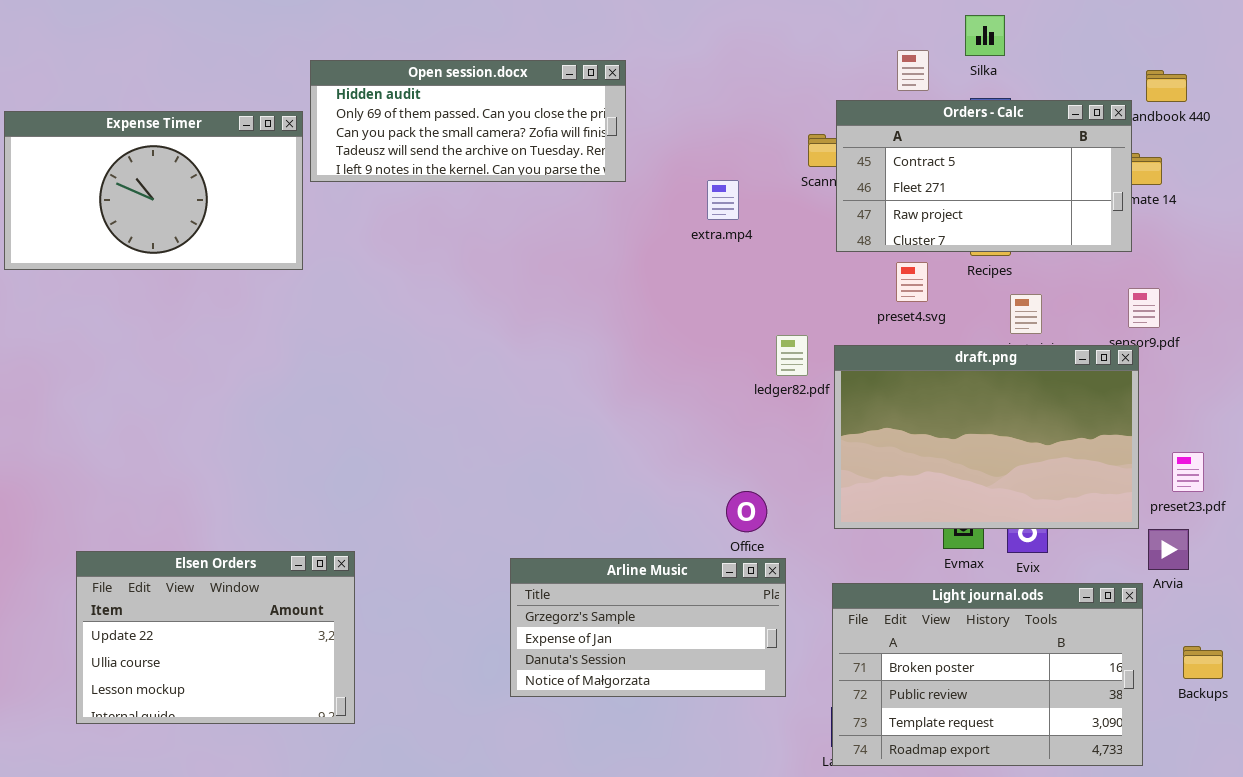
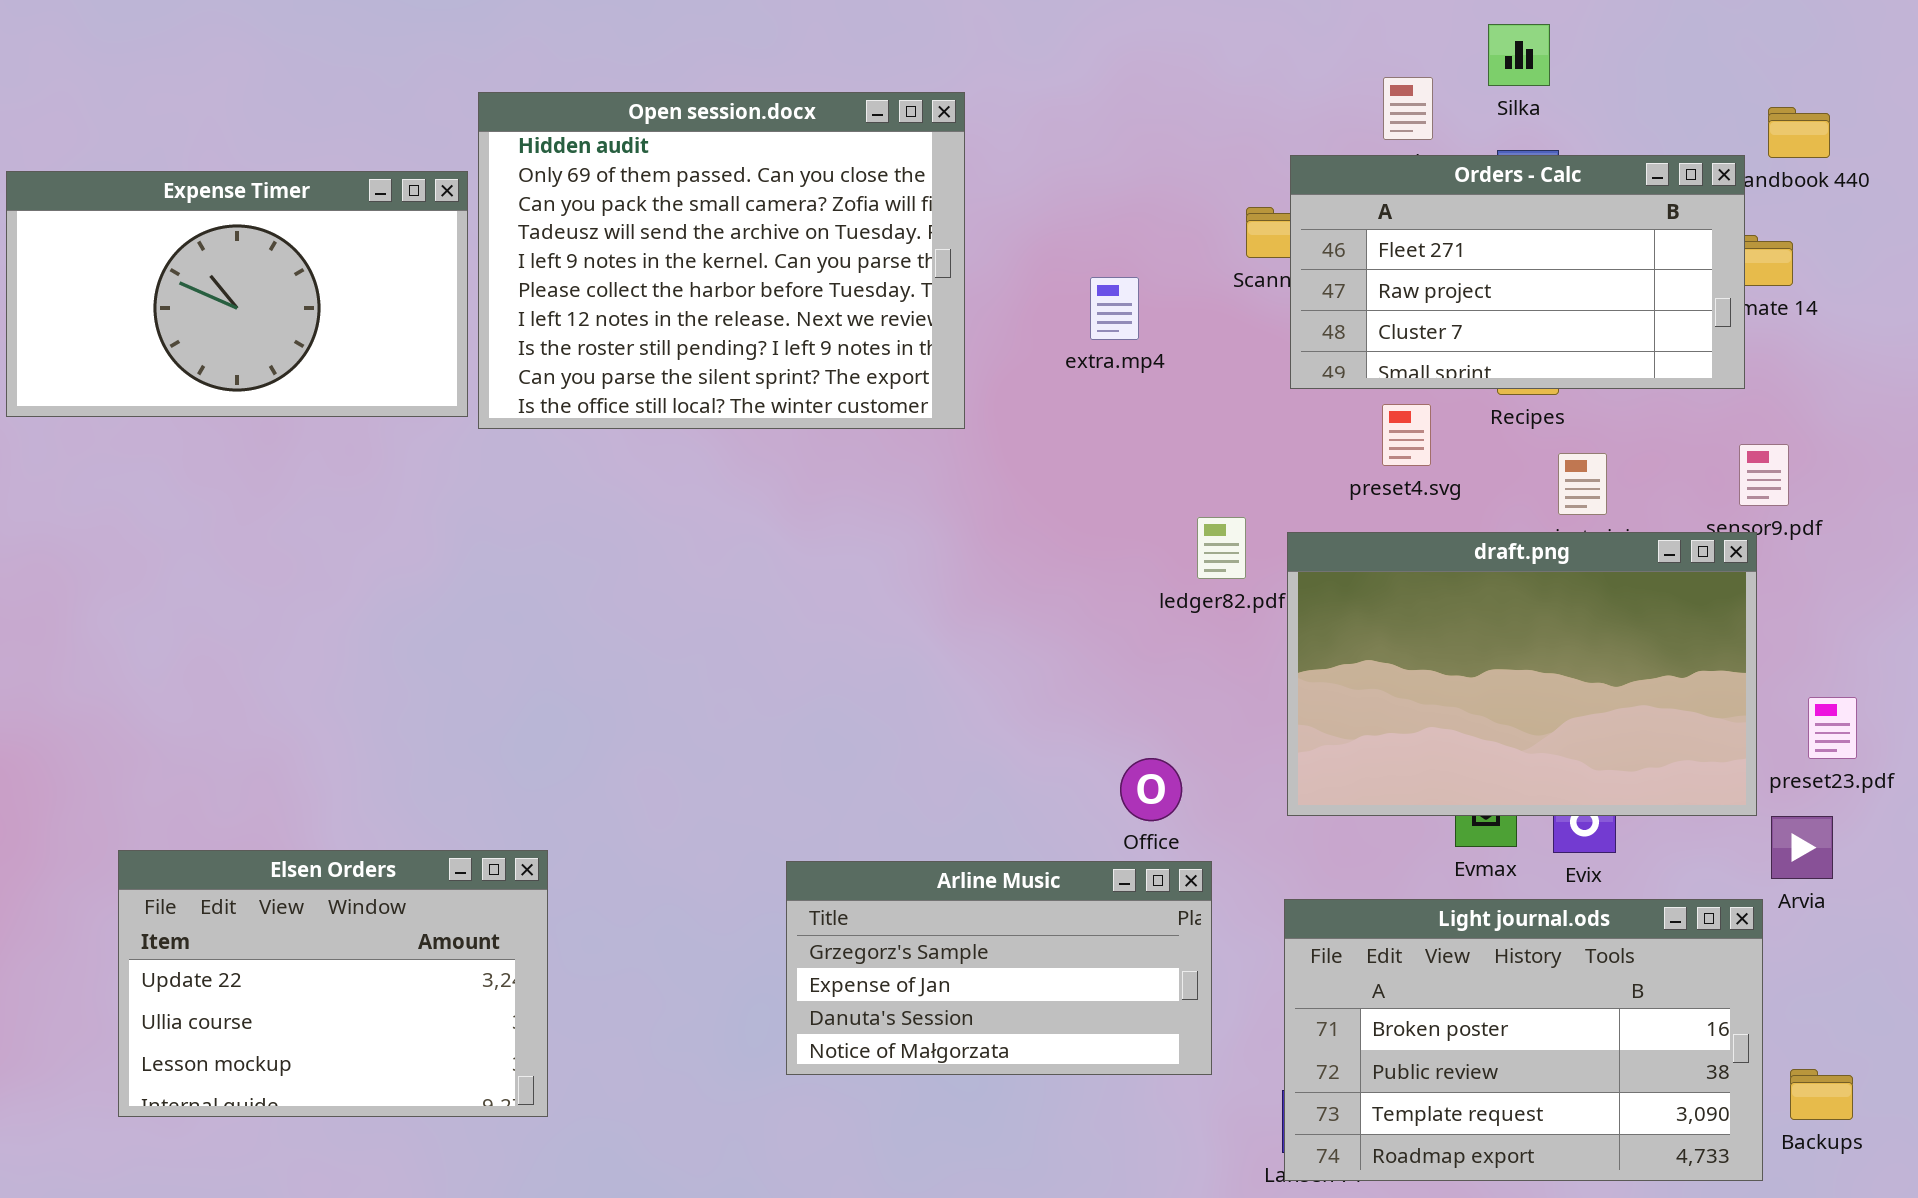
Open session.docx: [310,60,626,182] -> [478,92,965,429], resized
Orders - Calc: [836,100,1132,252] -> [1290,155,1745,389], scrolled down 1 row
Backups: [1183,646,1223,679] -> [1790,1069,1853,1120], moved

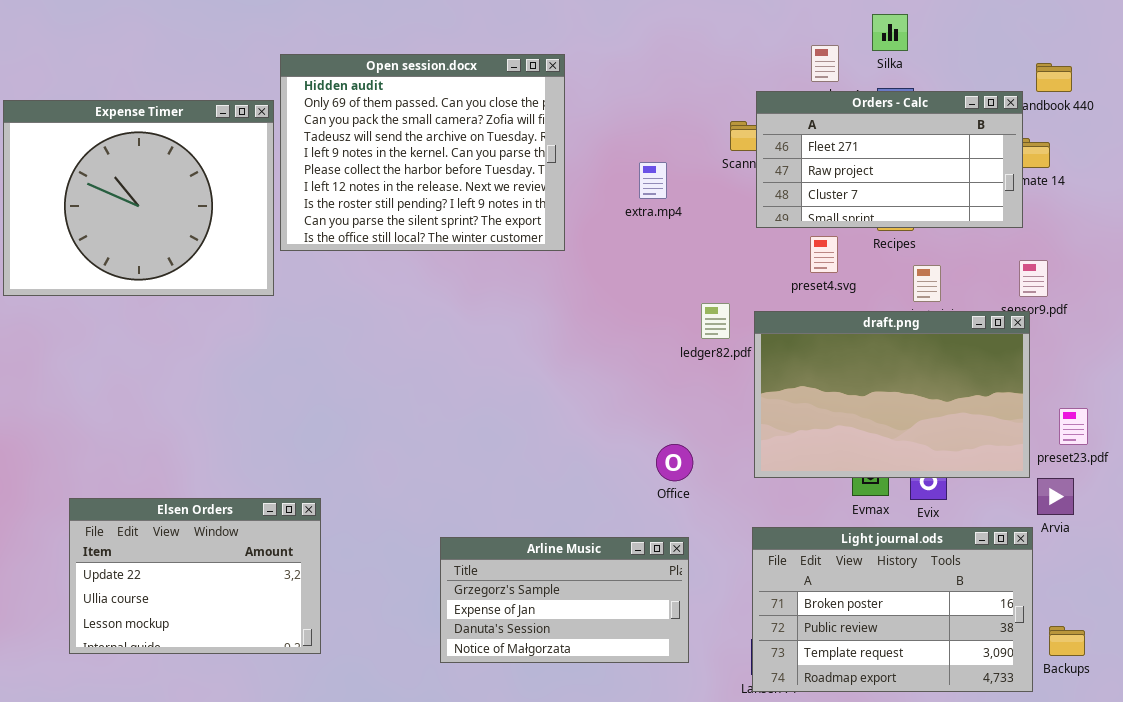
Expense Timer: [6,171,468,417] -> [3,100,274,296], resized
Arline Music: [786,861,1212,1075] -> [440,537,689,663], moved

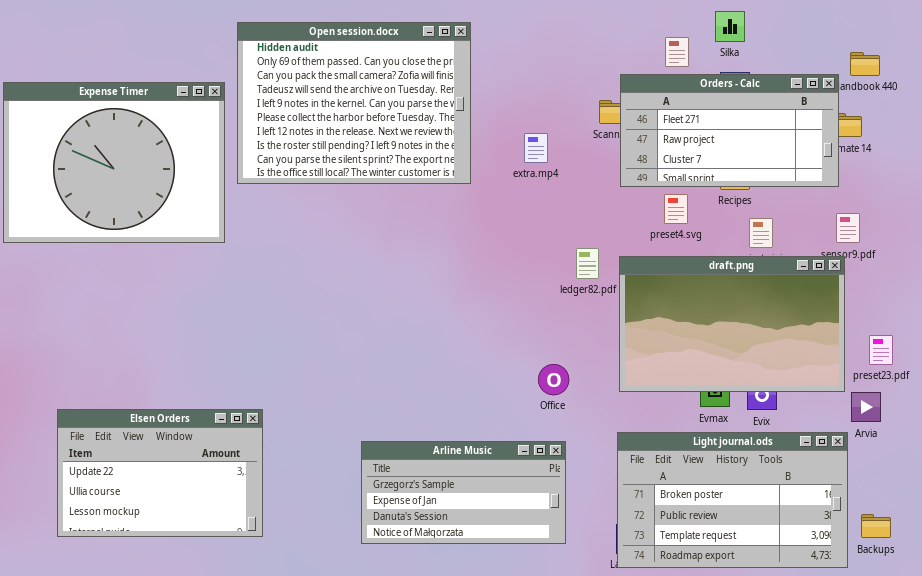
Open session.docx: [280,54,565,251] -> [237,22,471,184], moved

